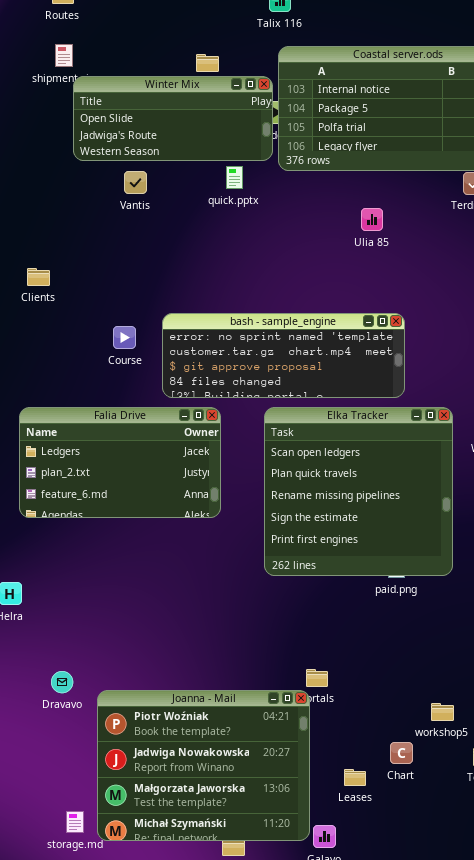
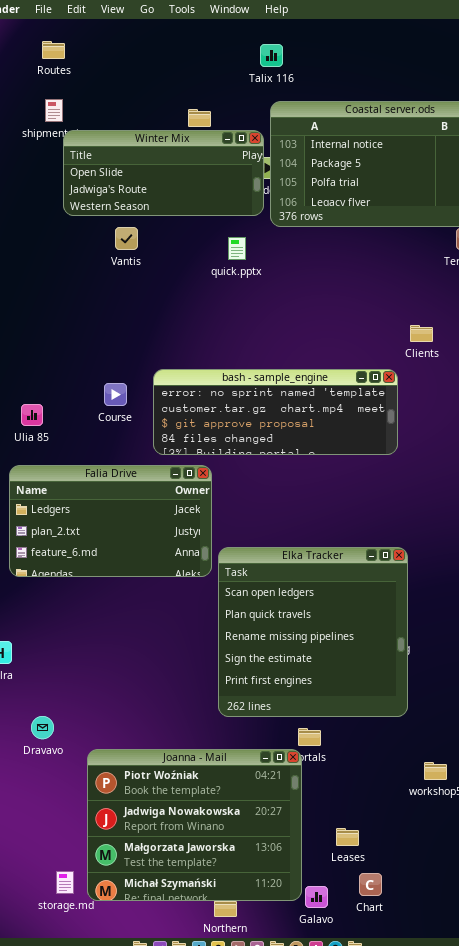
quick.pptx: [226,166,243,189] -> [228,237,246,260], moved
Ulia 85: [361,208,383,231] -> [21,404,43,426], moved
Clients: [27,268,50,286] -> [410,325,433,342], moved
Elka Tracker: [264,407,453,576] -> [218,547,408,717], moved
Dravavo: [51,671,73,693] -> [31,716,54,739], moved
Chart: [390,742,413,764] -> [359,873,382,896], moved

